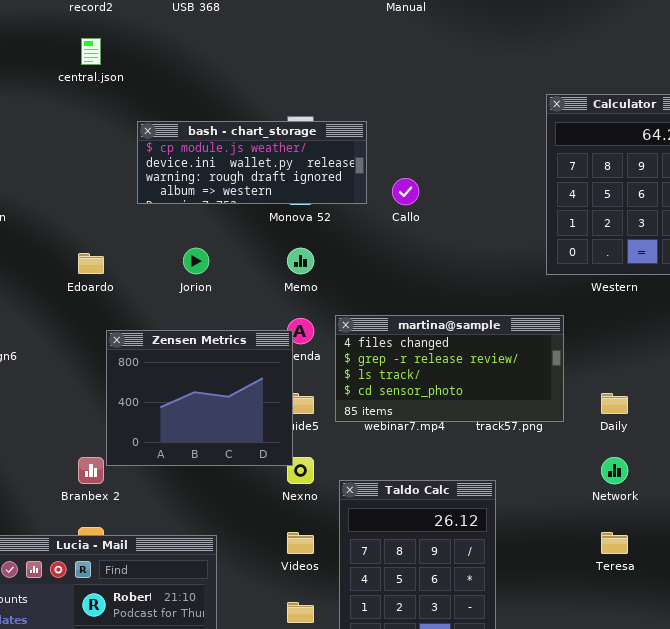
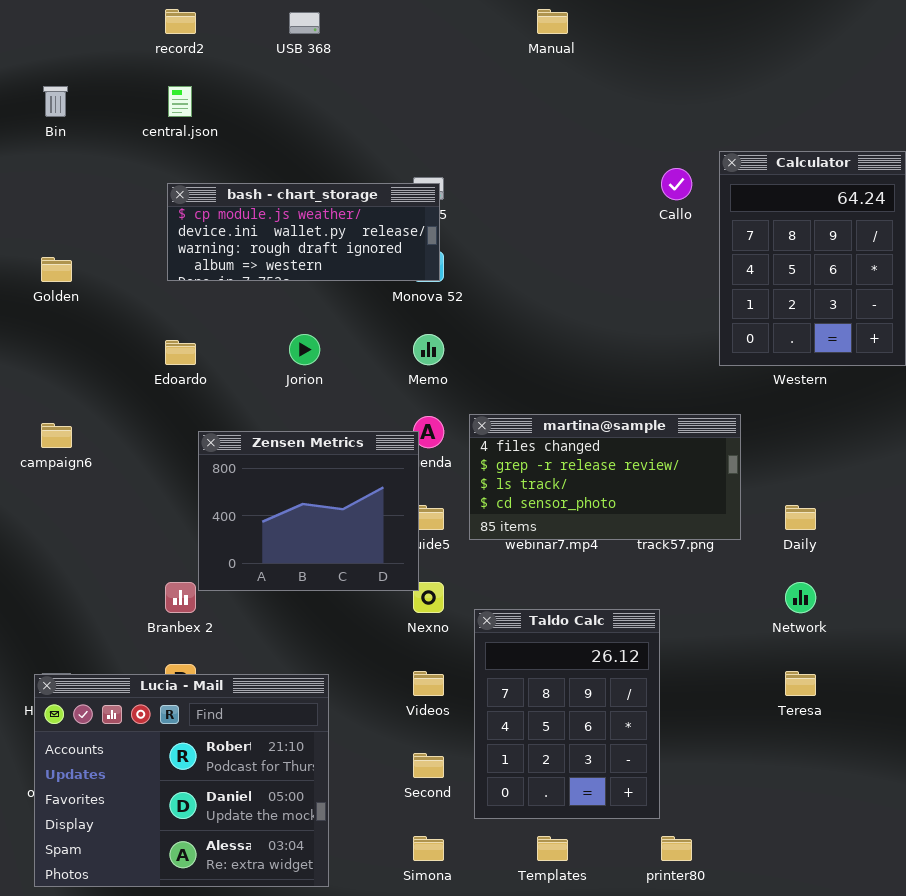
bash - chart_storage: [137,121,367,204] -> [167,183,440,281], moved
Callo: [392,178,419,205] -> [661,168,692,200], moved

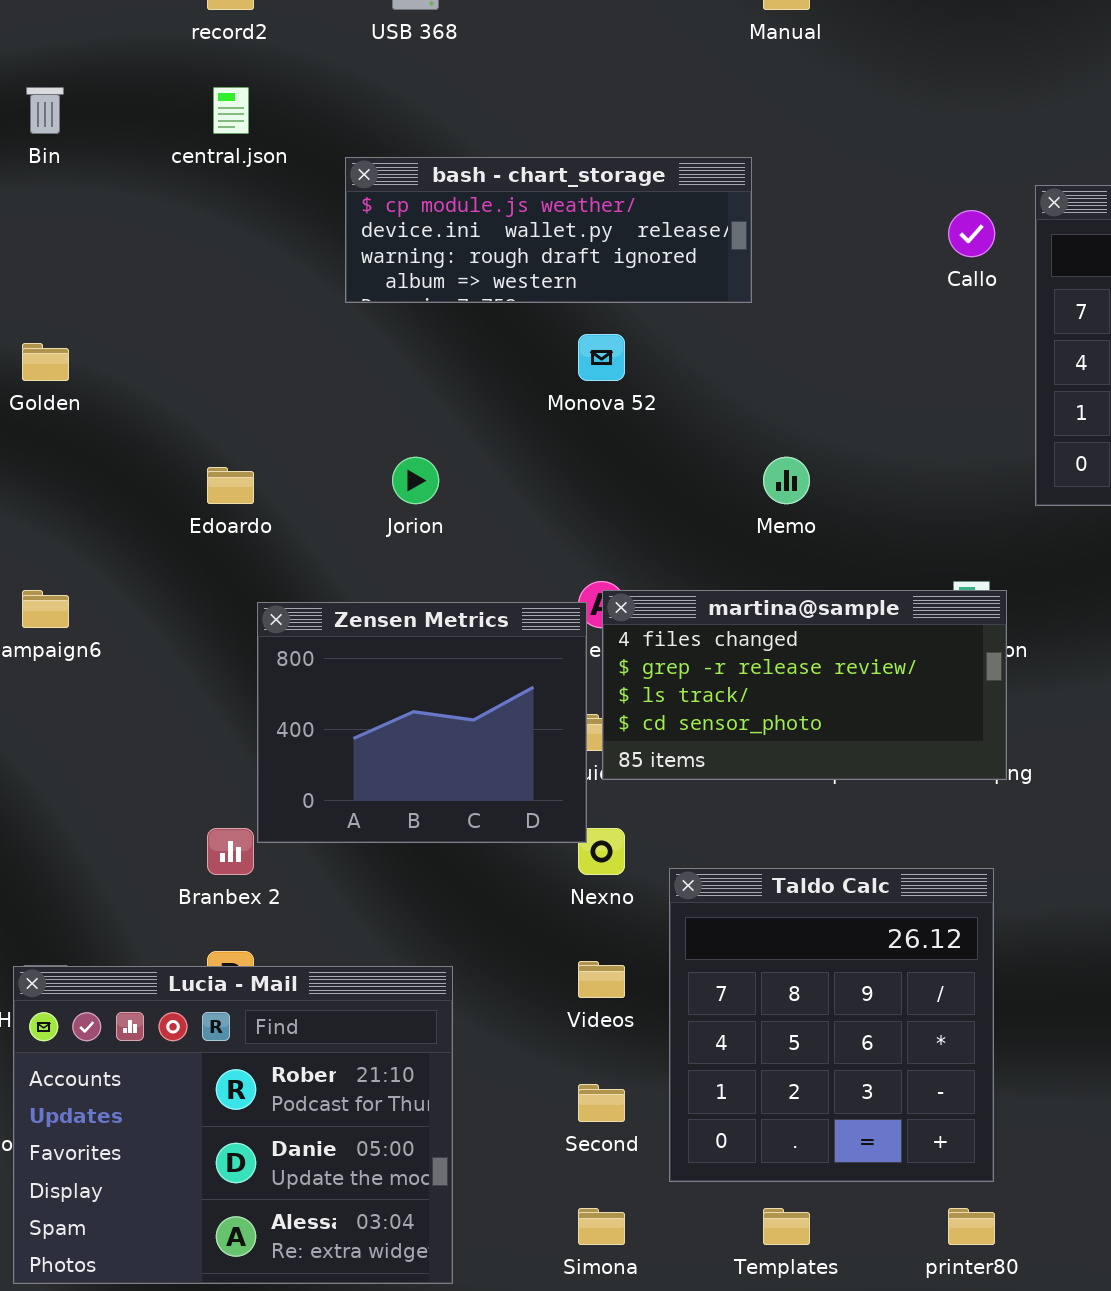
bash - chart_storage: [167,183,440,281] -> [345,157,752,303], moved
Memo: [413,334,444,365] -> [763,457,810,504], moved
martina@sample: [469,414,741,540] -> [602,590,1007,780], moved
Taldo Calc: [474,609,660,819] -> [669,868,994,1182], resized

